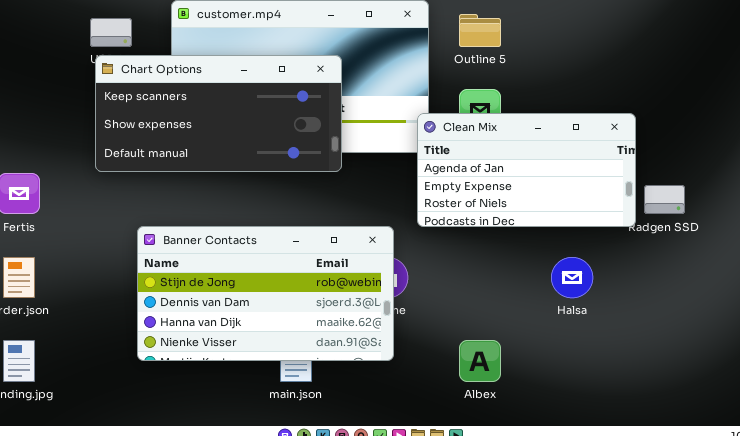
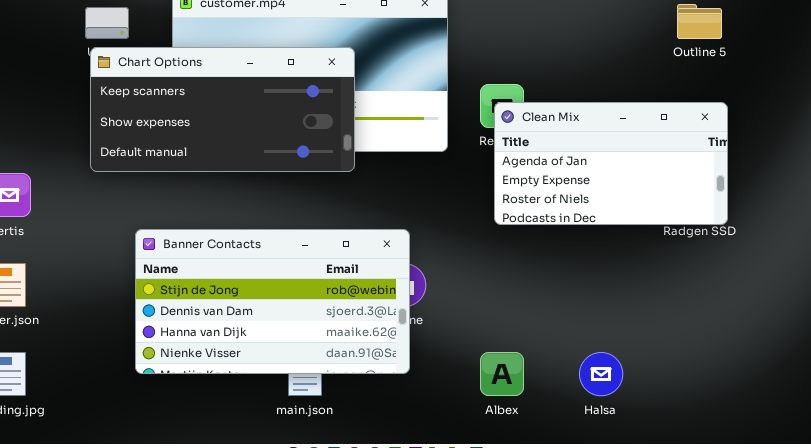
Outline 5: [459,14,501,47] -> [677,4,722,39], moved
Clean Mix: [417,113,636,227] -> [494,102,728,225], moved
Halsa: [551,257,593,298] -> [579,352,623,396], moved

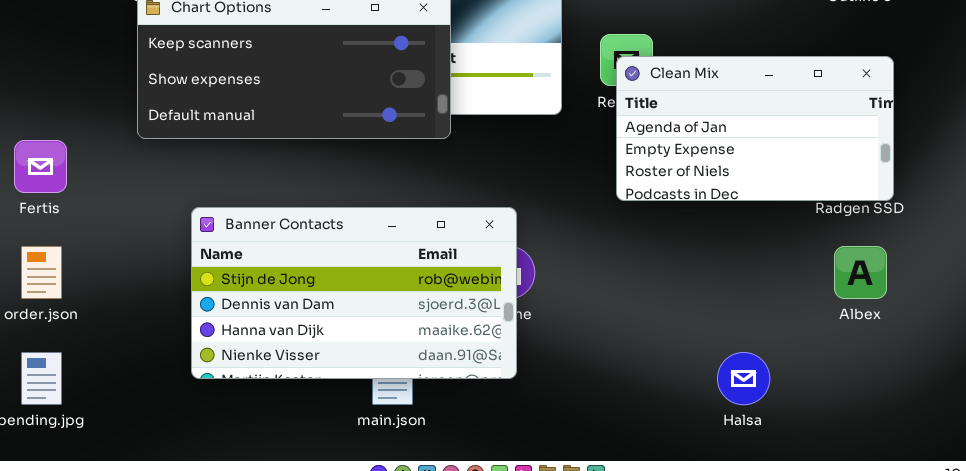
Albex: [480,352,524,396] -> [834,246,887,299], moved

